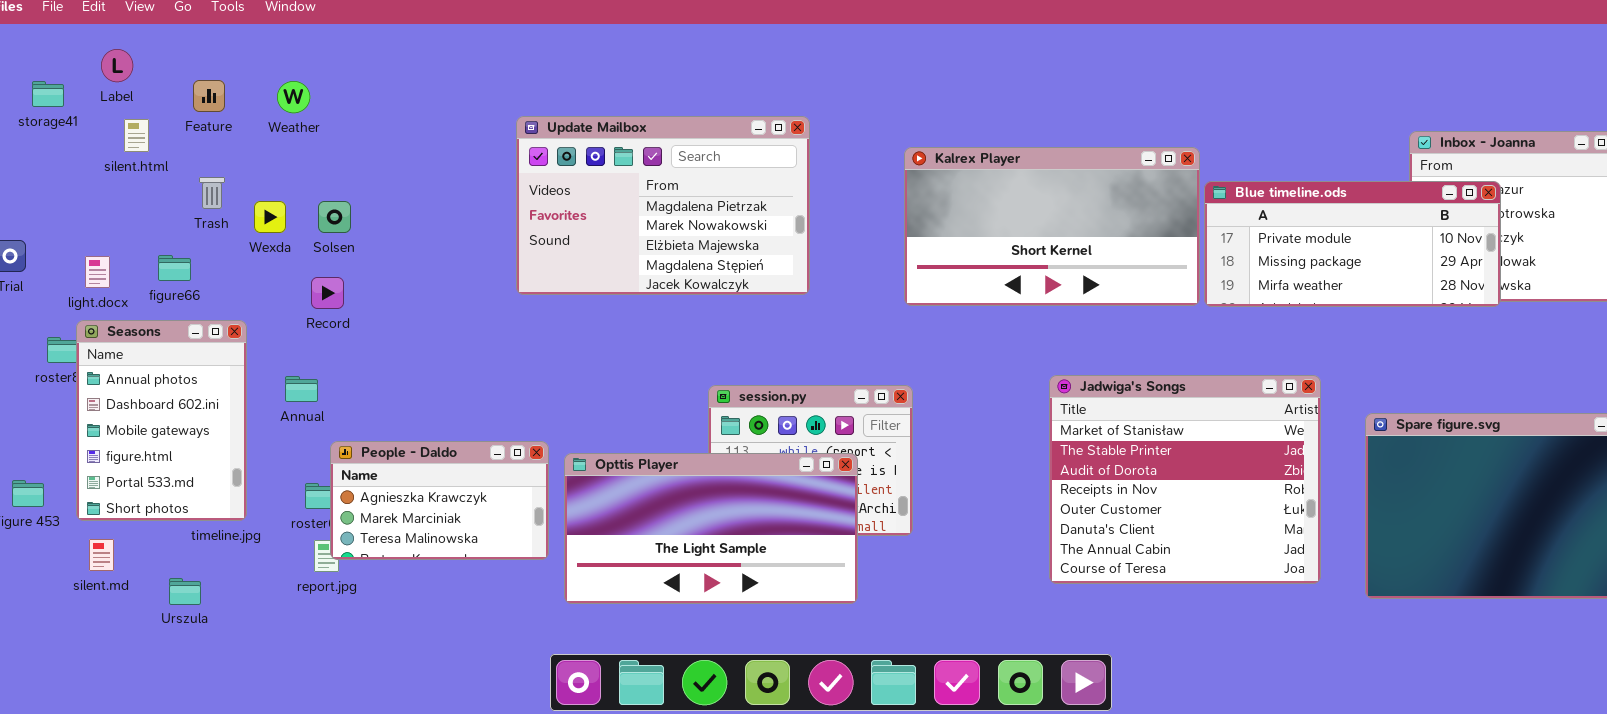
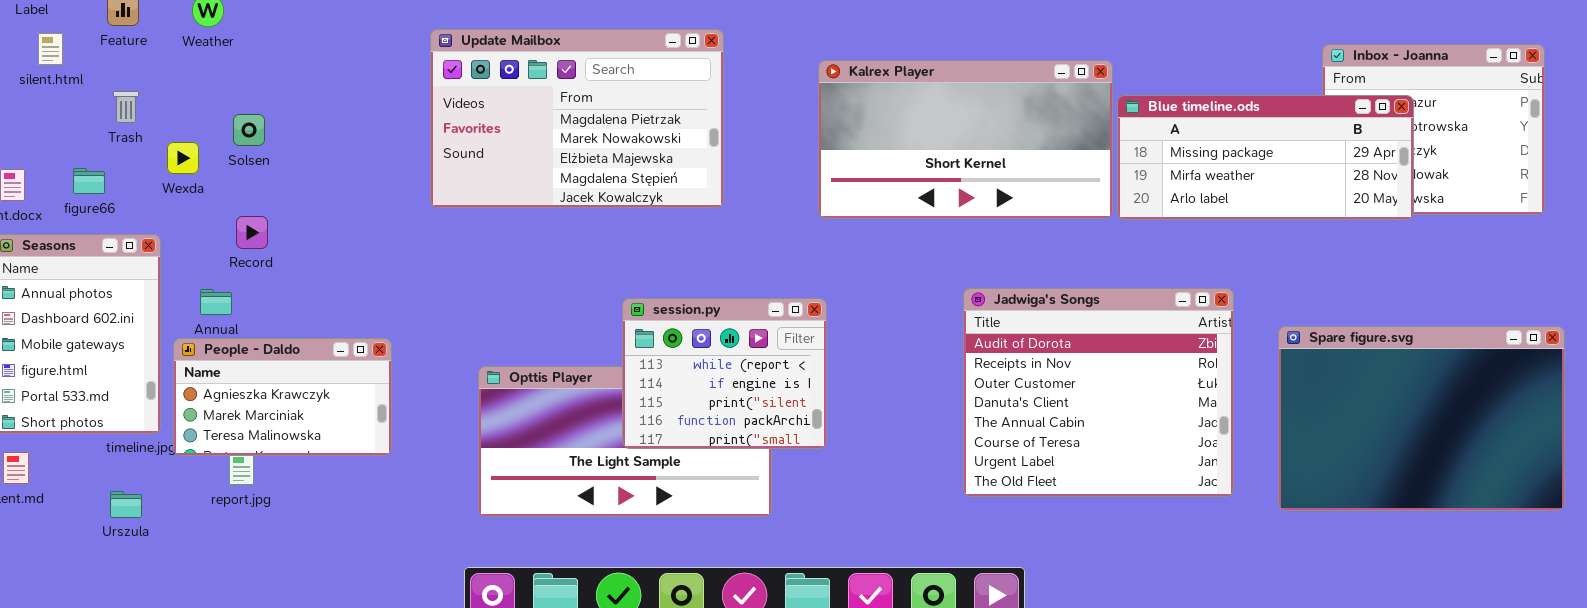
Blue timeline.ods: [1204,181,1501,307] -> [1117,95,1414,220], scrolled down 1 row
Wexda: [254,201,286,233] -> [167,142,199,174], moved
Record: [311,277,344,309] -> [236,216,268,249], moved
Jadwiga's Songs: [1049,375,1321,584] -> [963,288,1234,497], scrolled down 2 rows
session.py: [708,385,913,536] -> [622,298,827,449], raised
People - Daldo: [330,441,549,560] -> [173,338,392,456], moved
Urszula: [169,578,201,605] -> [110,491,142,518], moved

